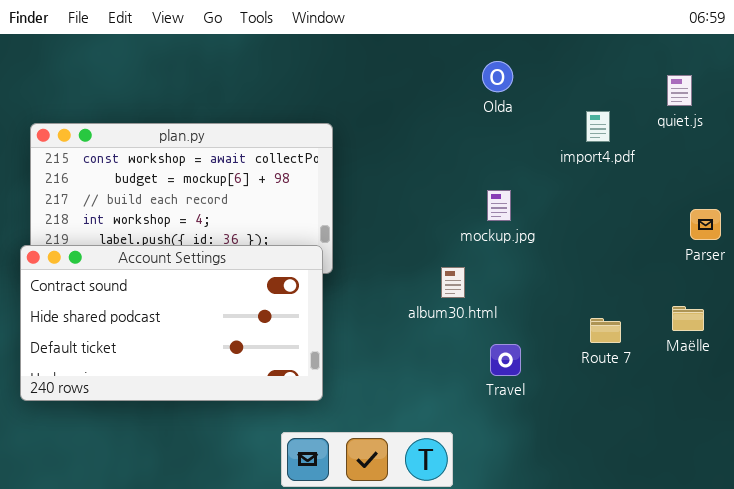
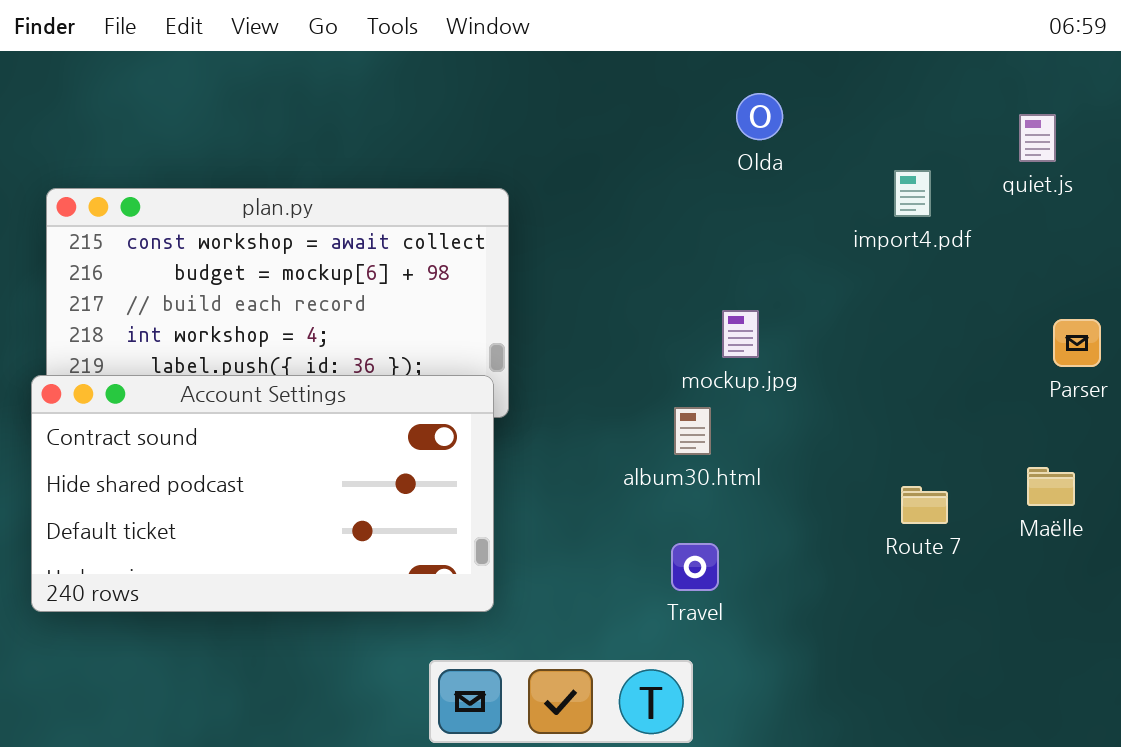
mockup.jpg: [487,190,511,221] -> [722,310,759,358], moved
Travel: [490,344,521,376] -> [671,543,719,591], moved

